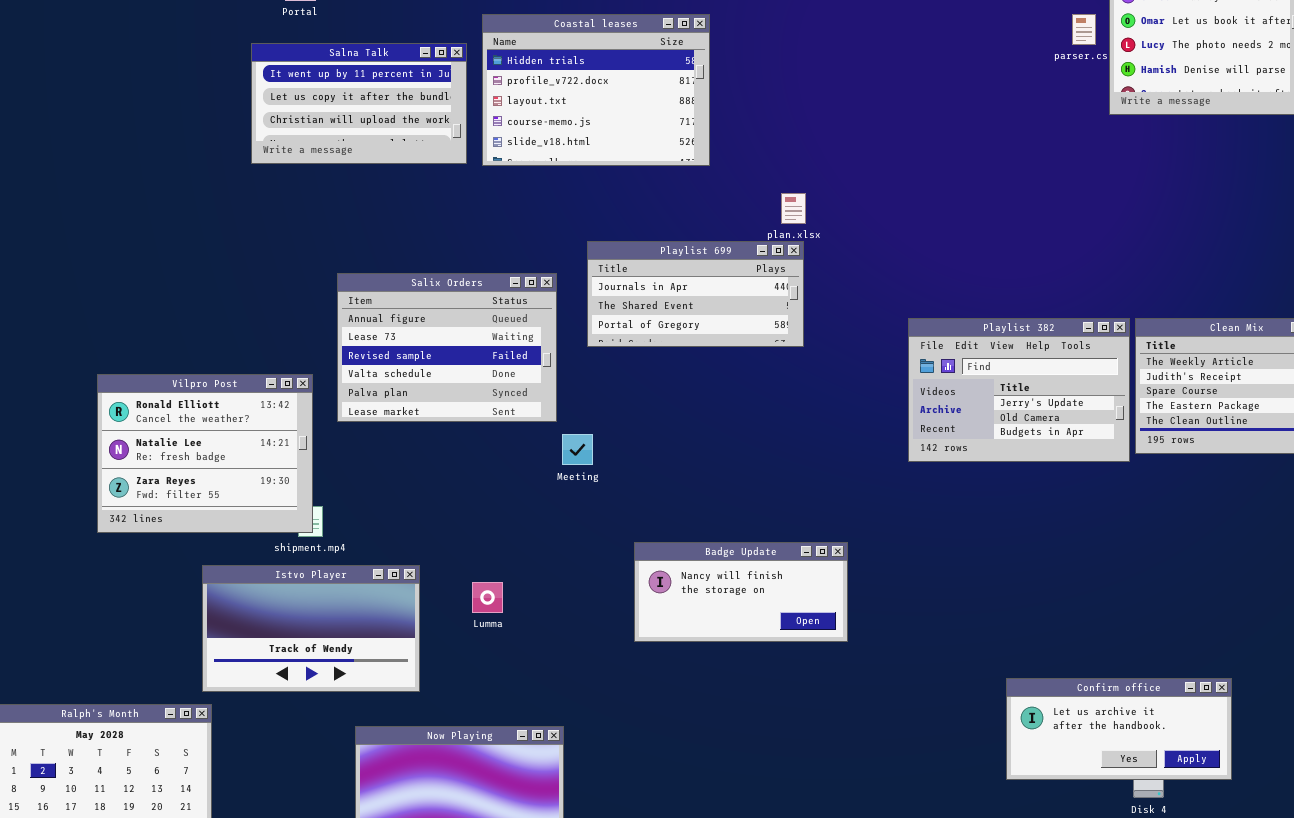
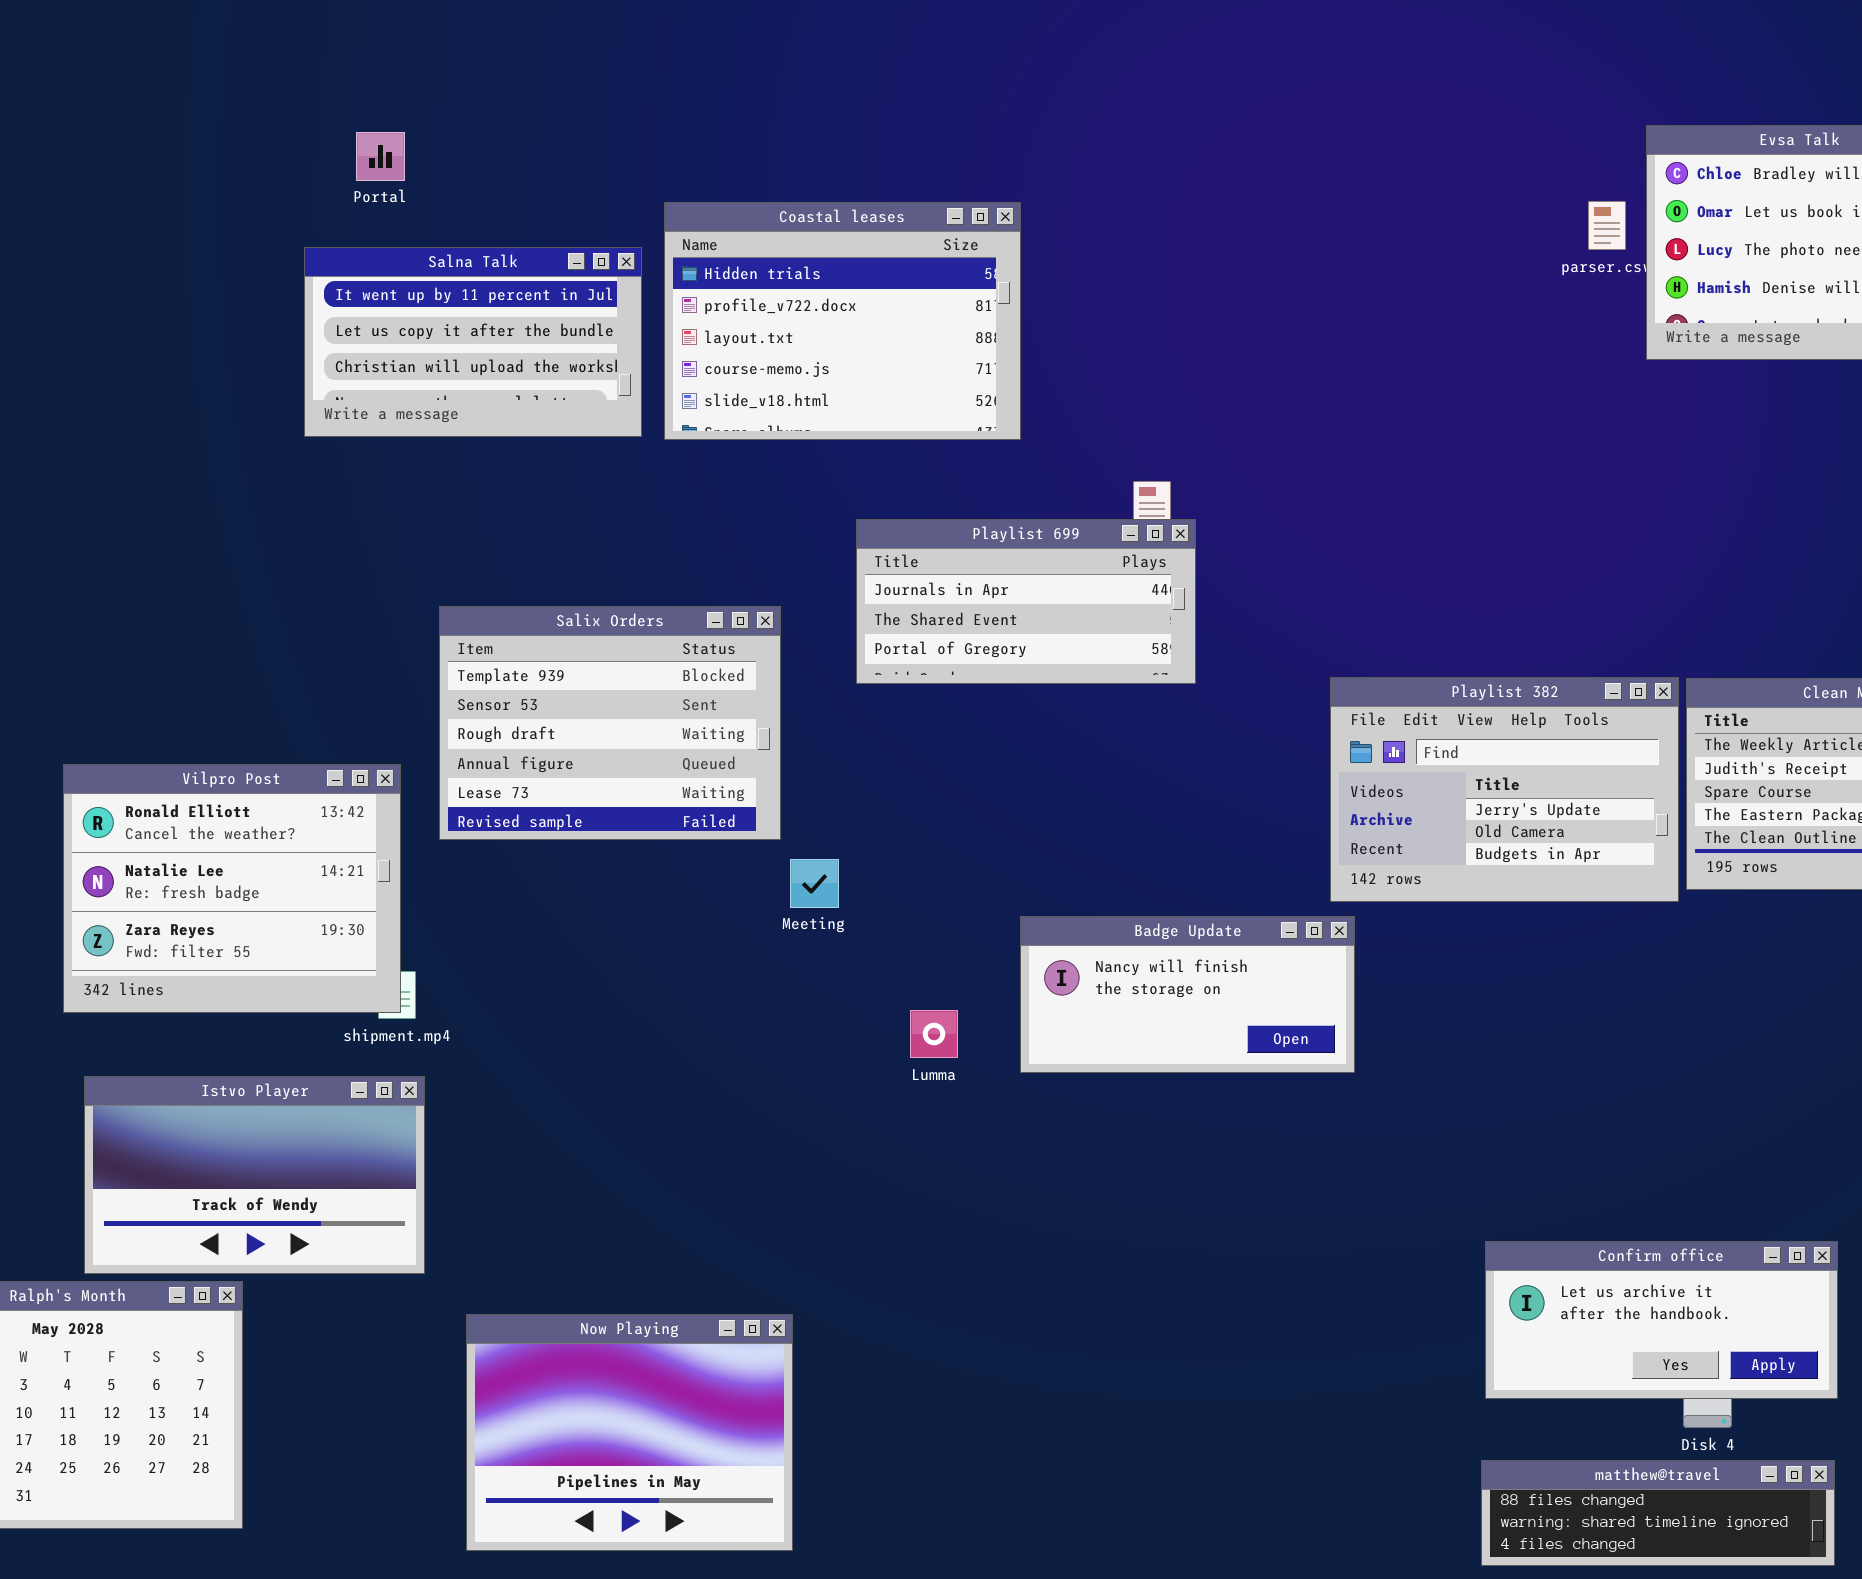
Playlist 699: [587,241,804,347] -> [856,519,1196,684], moved
Salix Orders: [337,273,557,422] -> [439,606,781,840], scrolled up 3 rows
Badge Update: [634,542,848,642] -> [1020,916,1355,1073], moved
Istvo Player: [202,565,420,692] -> [84,1076,425,1274], moved
Lumma: [472,582,503,613] -> [910,1010,958,1058], moved

